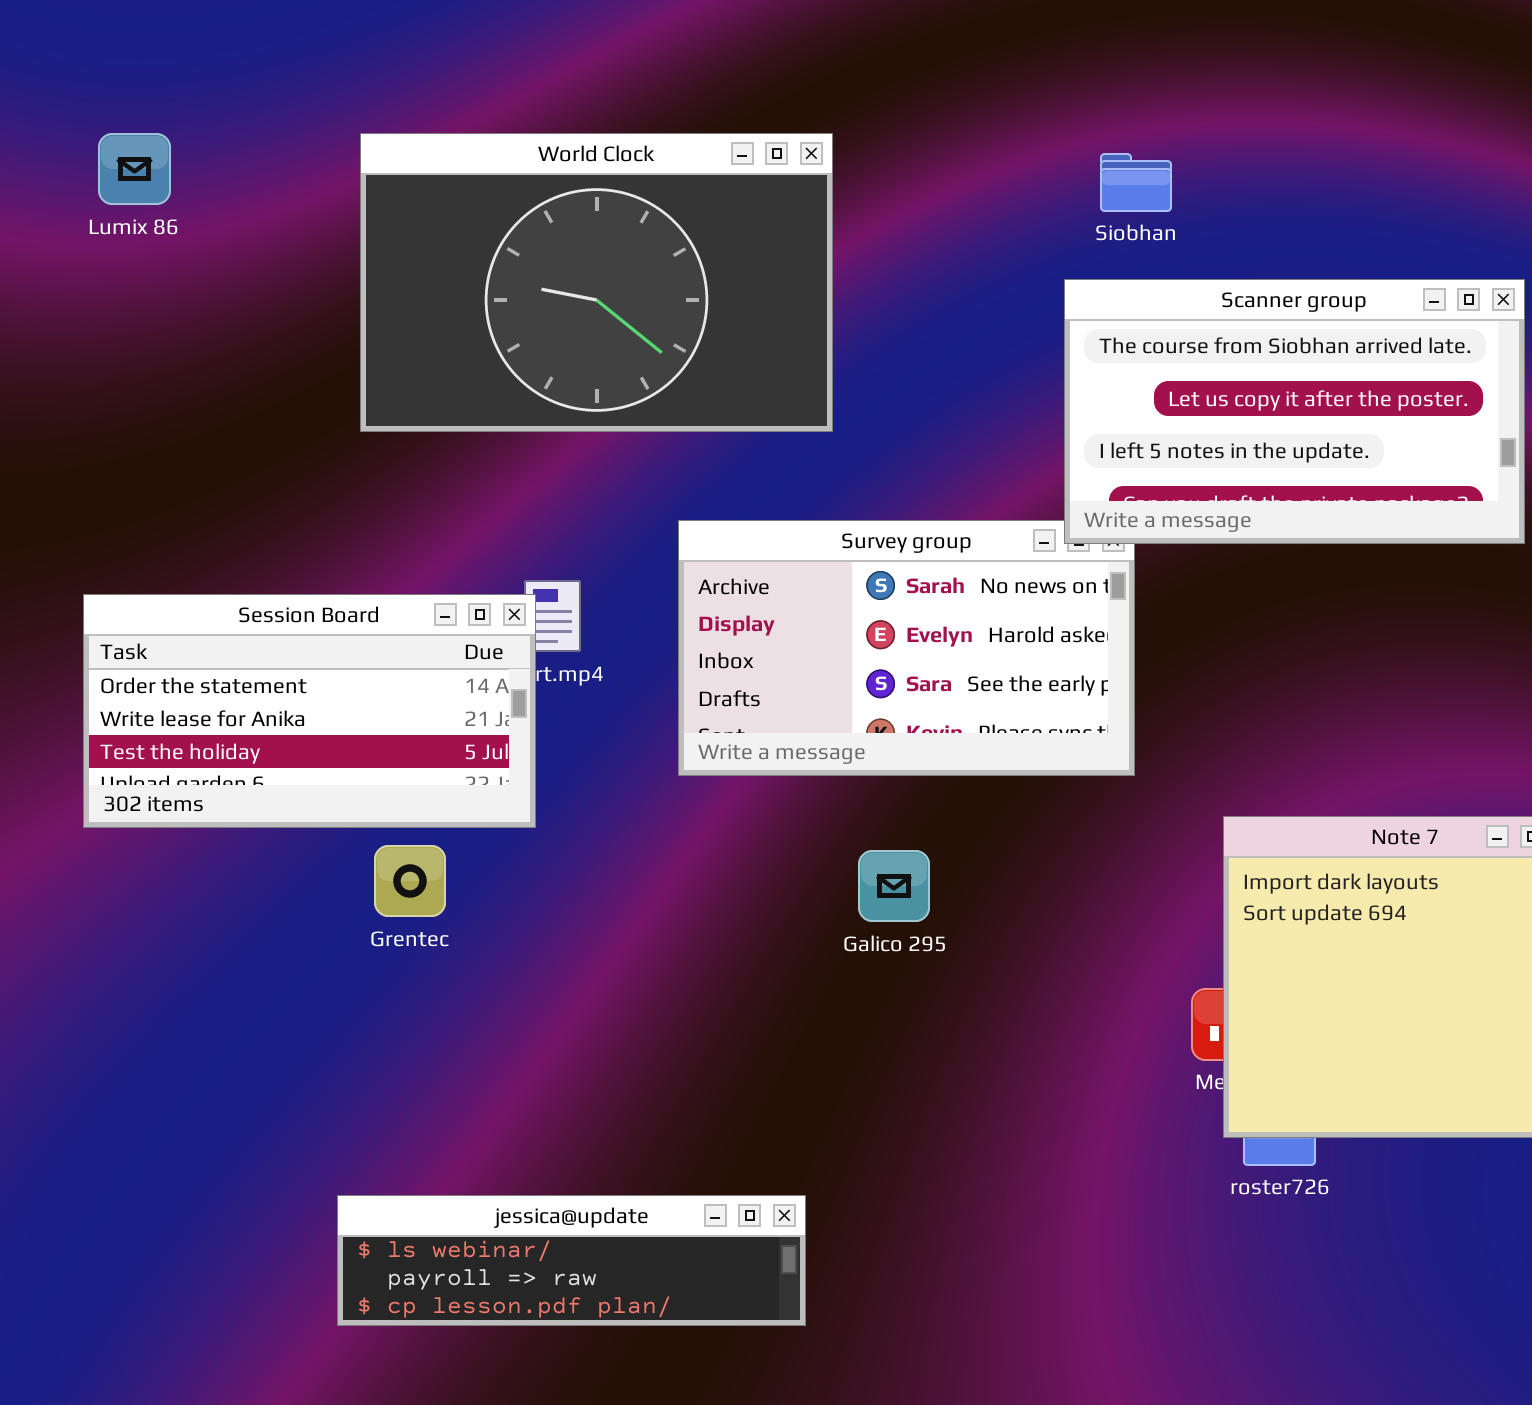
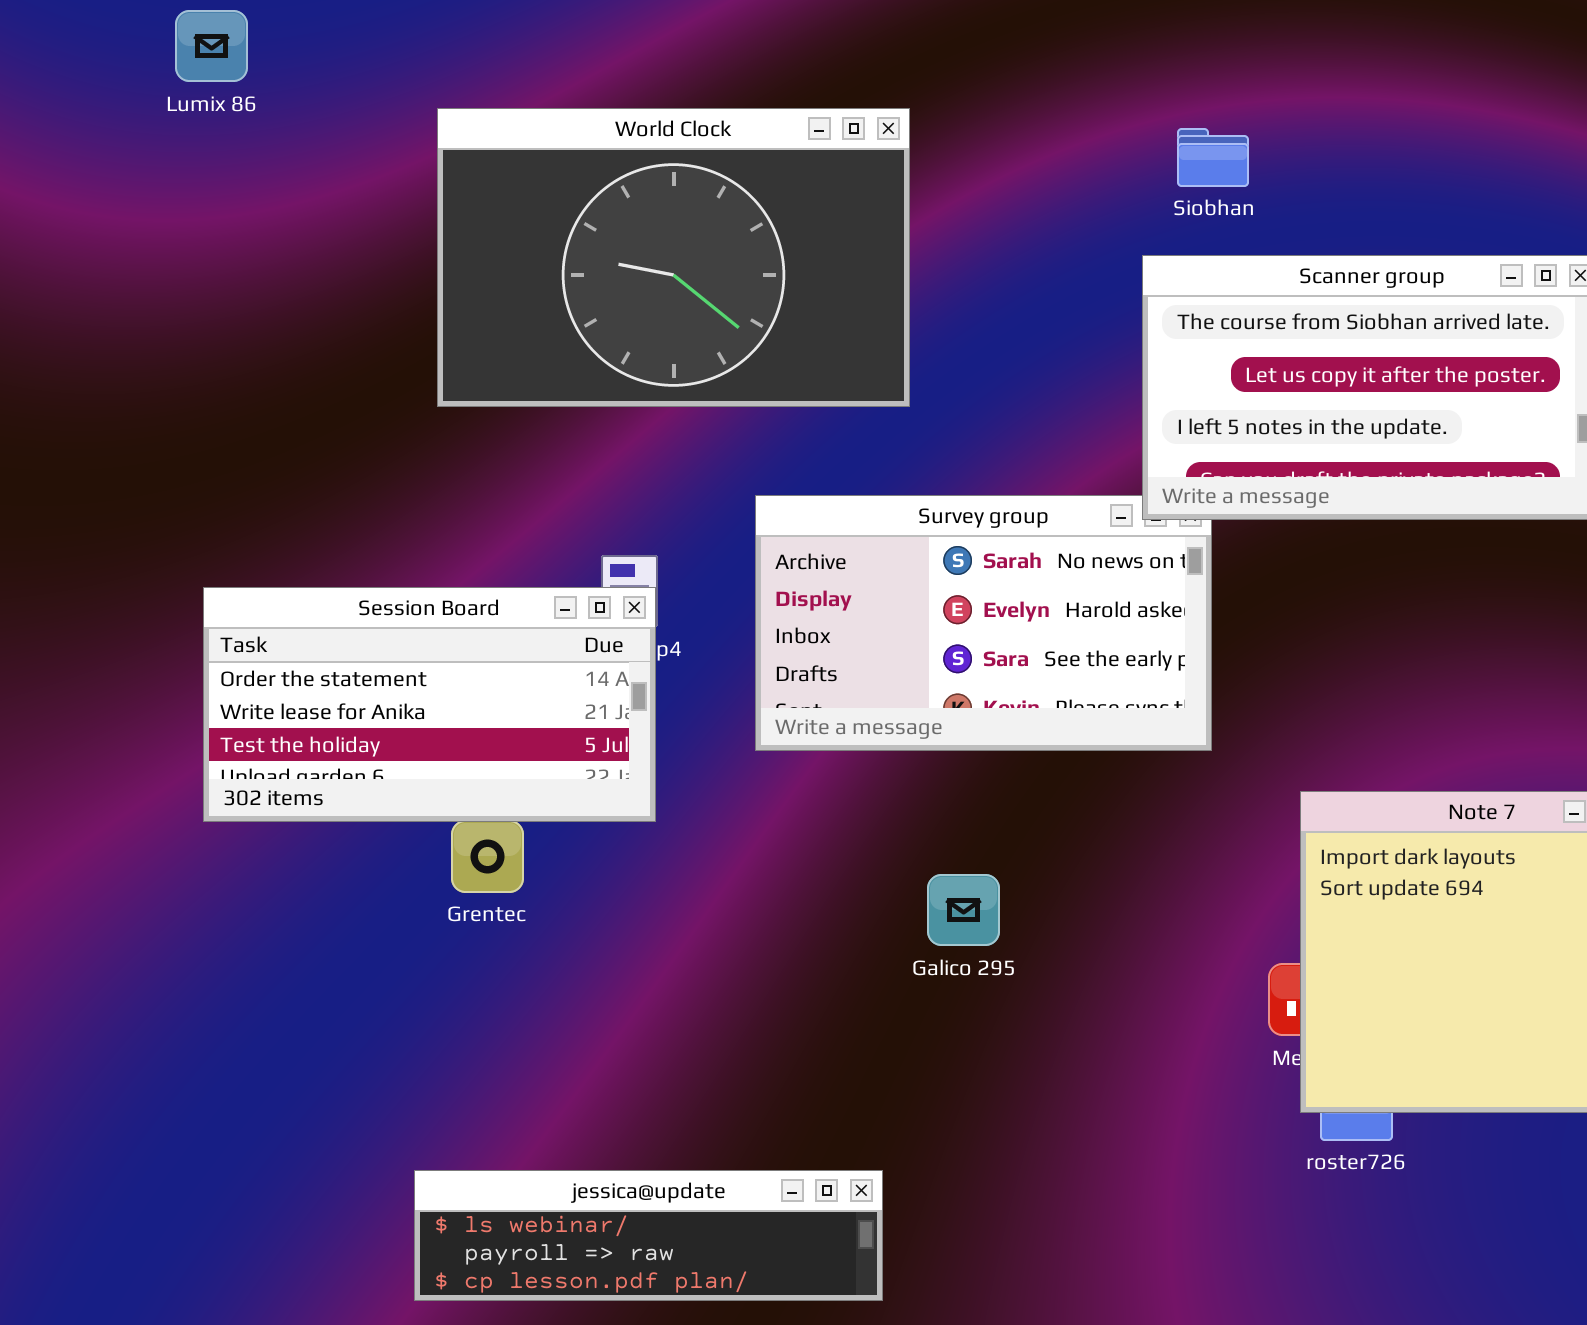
Lumix 86: [98,133,171,205] -> [175,10,248,82], moved
Session Board: [83,594,536,828] -> [203,587,656,822], moved
Galico 295: [858,850,930,922] -> [927,874,1000,946], moved

